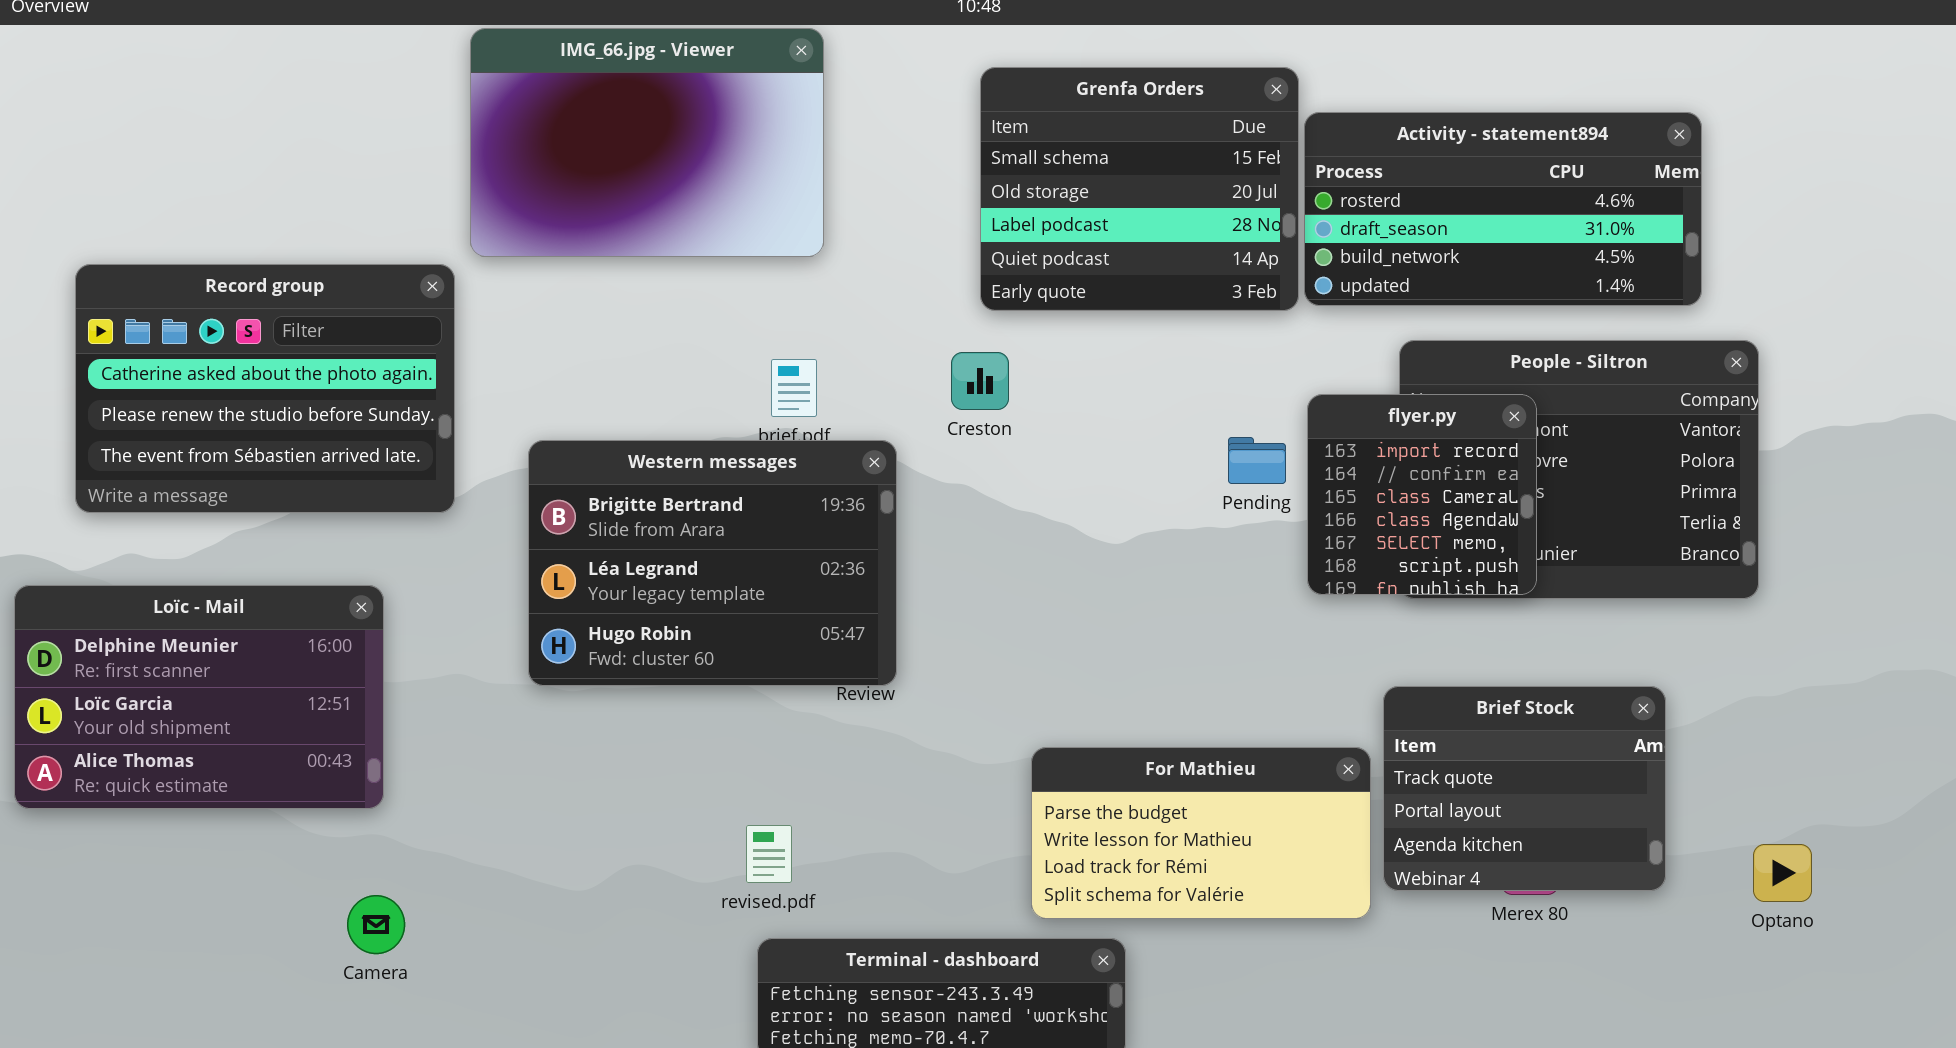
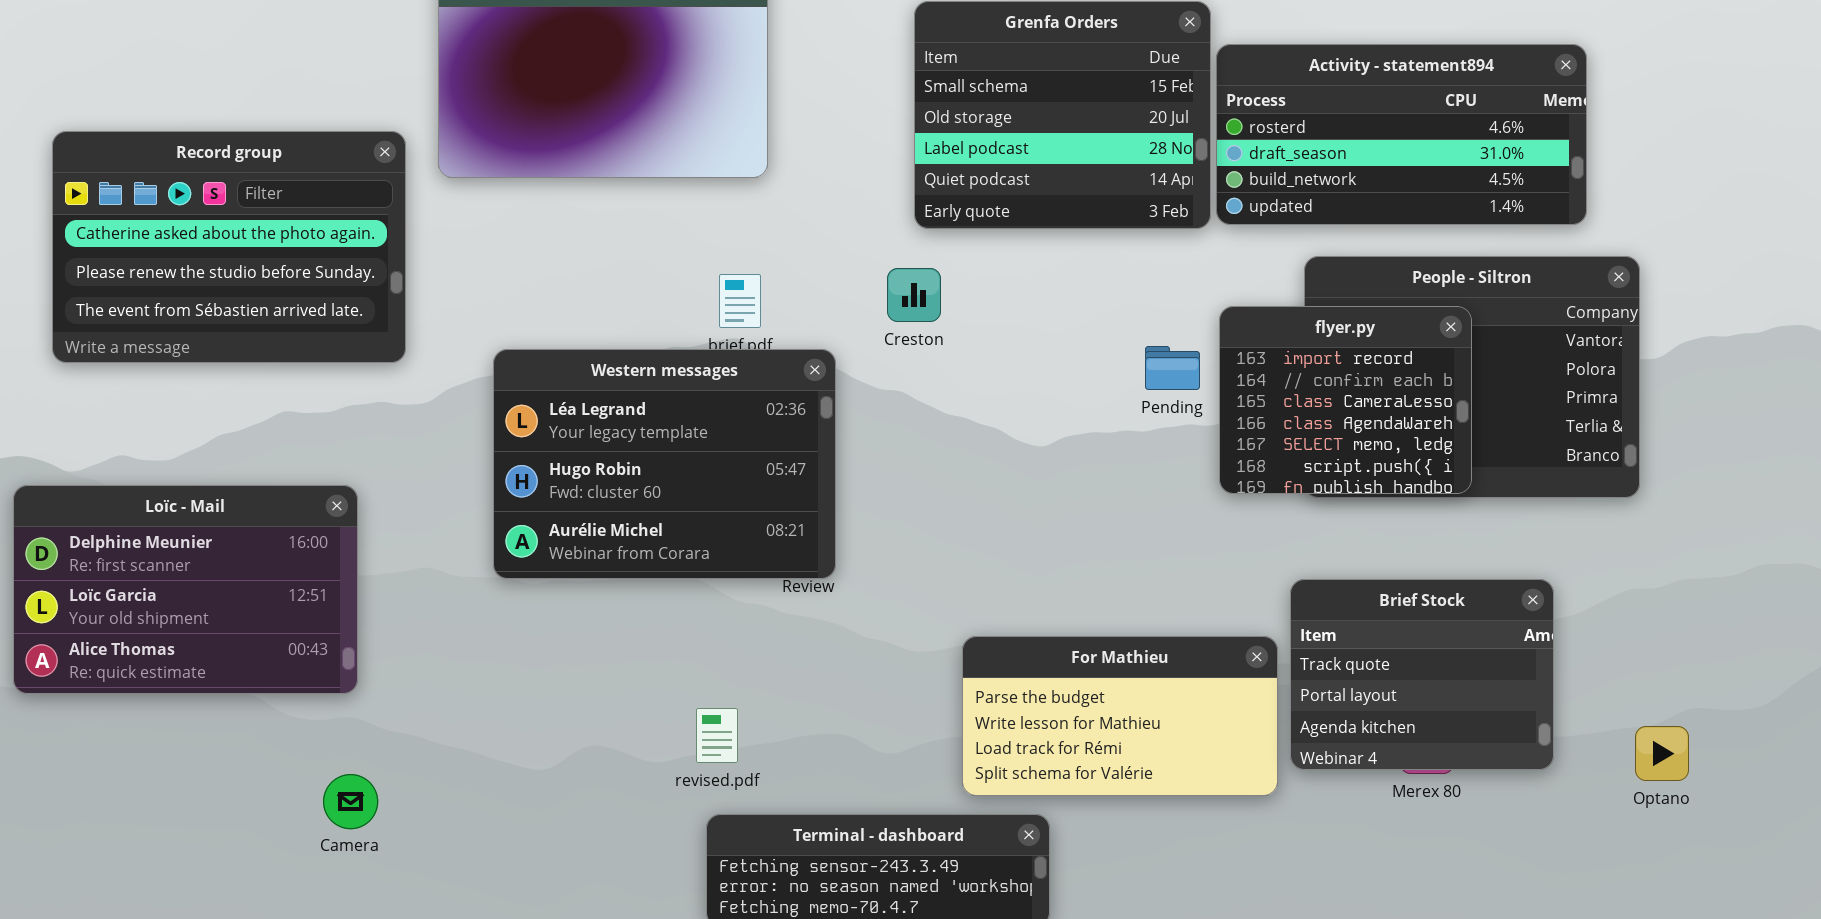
Record group: [75,264,455,513] -> [52,131,406,363], moved
flyer.py: [1307,394,1537,595] -> [1219,306,1472,494], resized
Western messages: [528,440,897,686] -> [493,349,836,579], scrolled down 1 row

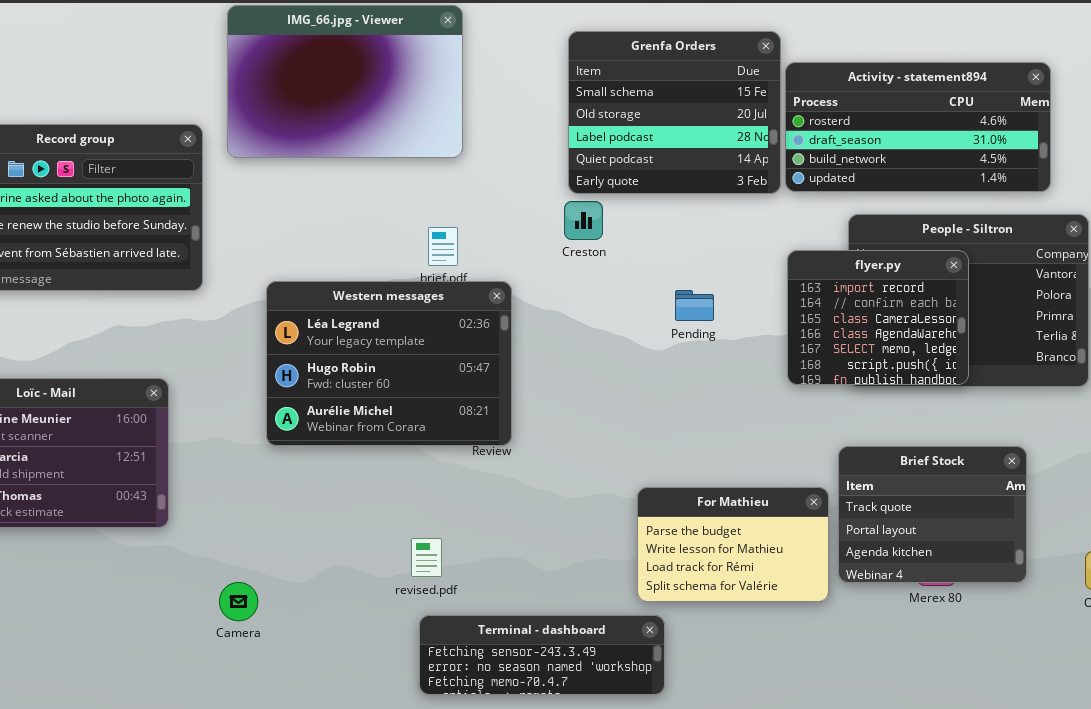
Creston: [887,268,941,322] -> [564,201,603,240], moved
Pending: [1145,346,1200,390] -> [675,290,714,321], moved
For Mathieu: [962,636,1278,796] -> [637,487,829,602], resized
Camera: [323,774,378,829] -> [219,582,258,621], moved

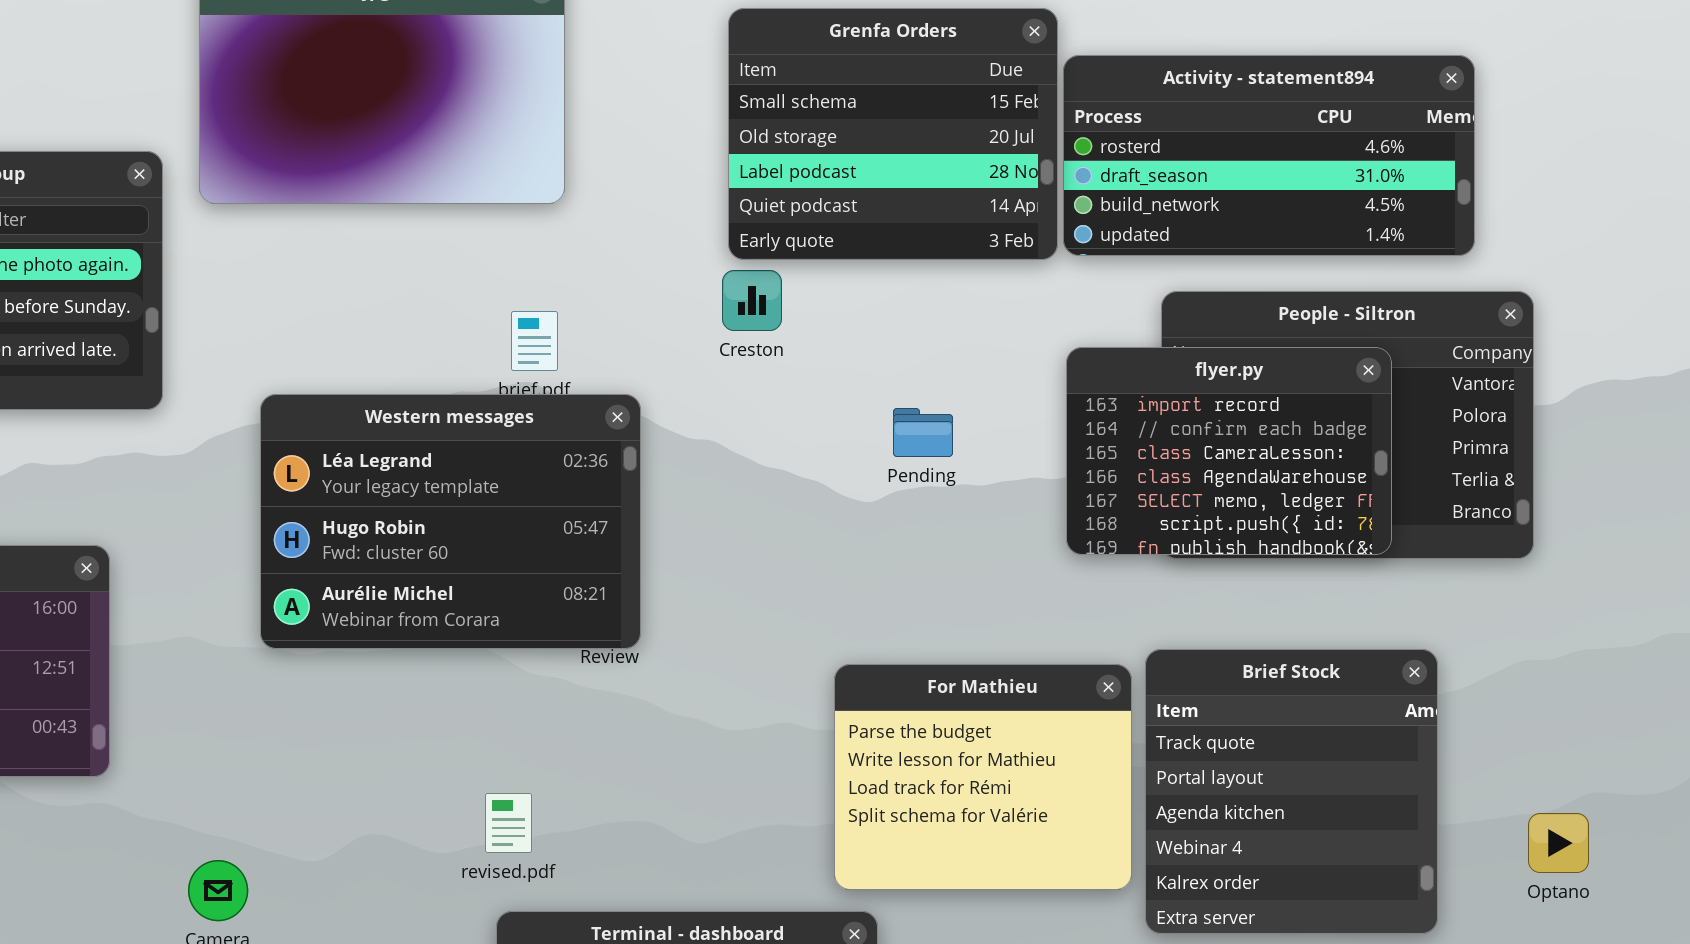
flyer.py: [787,250,969,385] -> [1066,347,1392,555], resized
Brief Stock: [838,446,1027,583] -> [1145,649,1438,934], resized
For Mathieu: [637,487,829,602] -> [834,664,1132,890], resized

